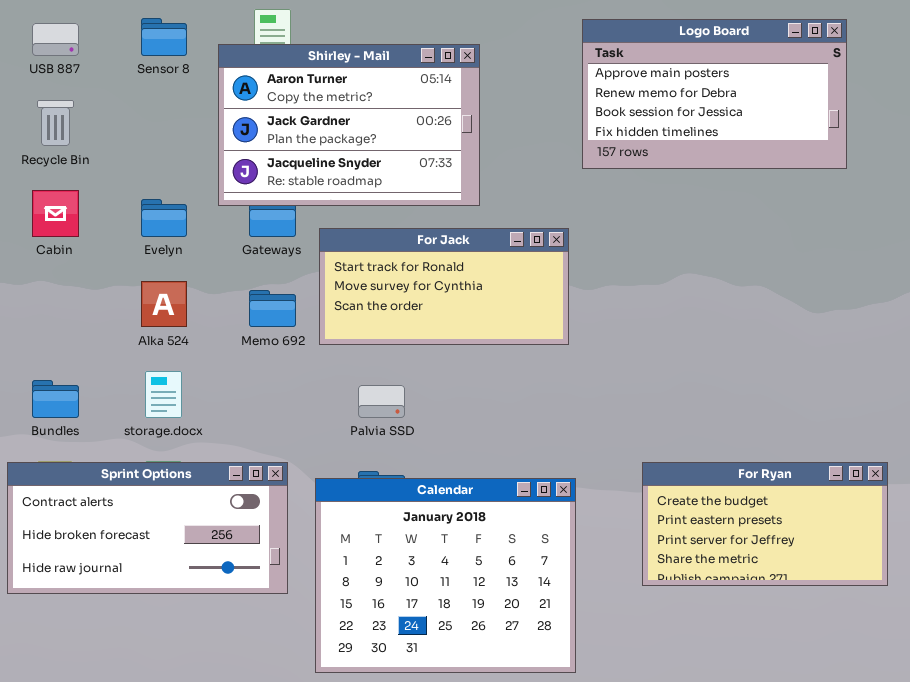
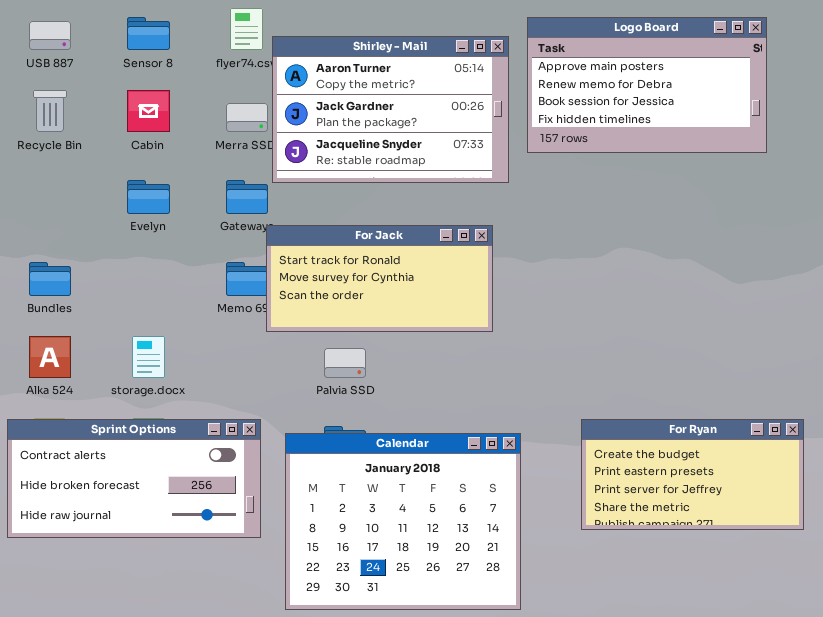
Shirley - Mail: [218,44,480,206] -> [272,36,509,183], moved
Cabin: [32,190,79,237] -> [127,90,170,132], moved
For Jack: [319,228,569,345] -> [266,225,493,332], moved
Alka 524: [141,281,187,327] -> [29,336,71,378], moved
Bundles: [32,380,79,418] -> [29,262,71,296], moved

